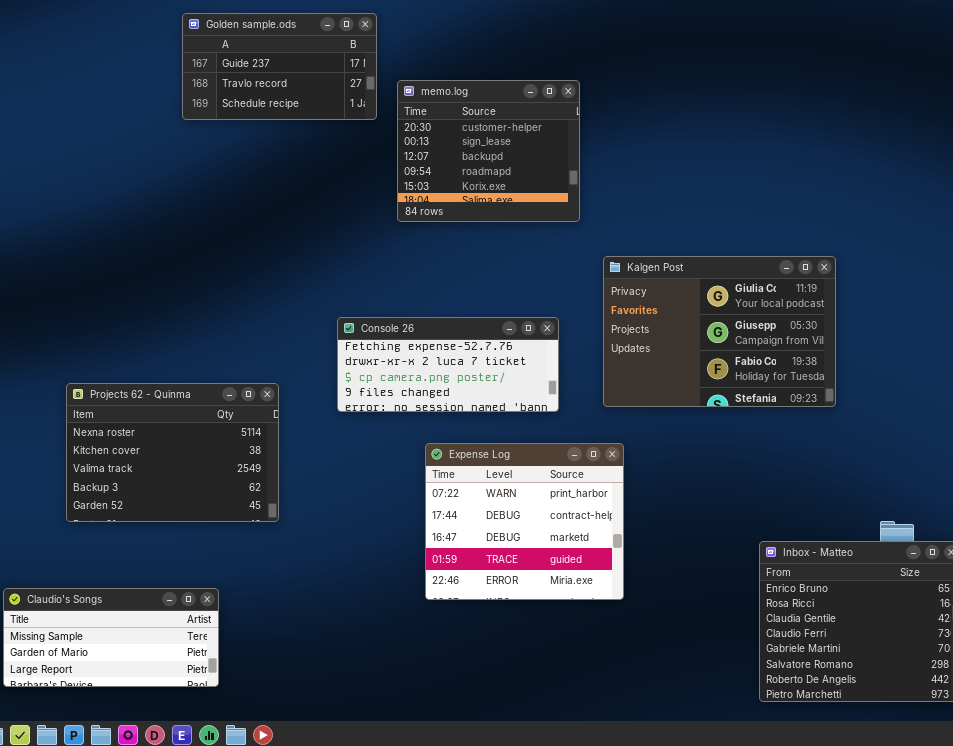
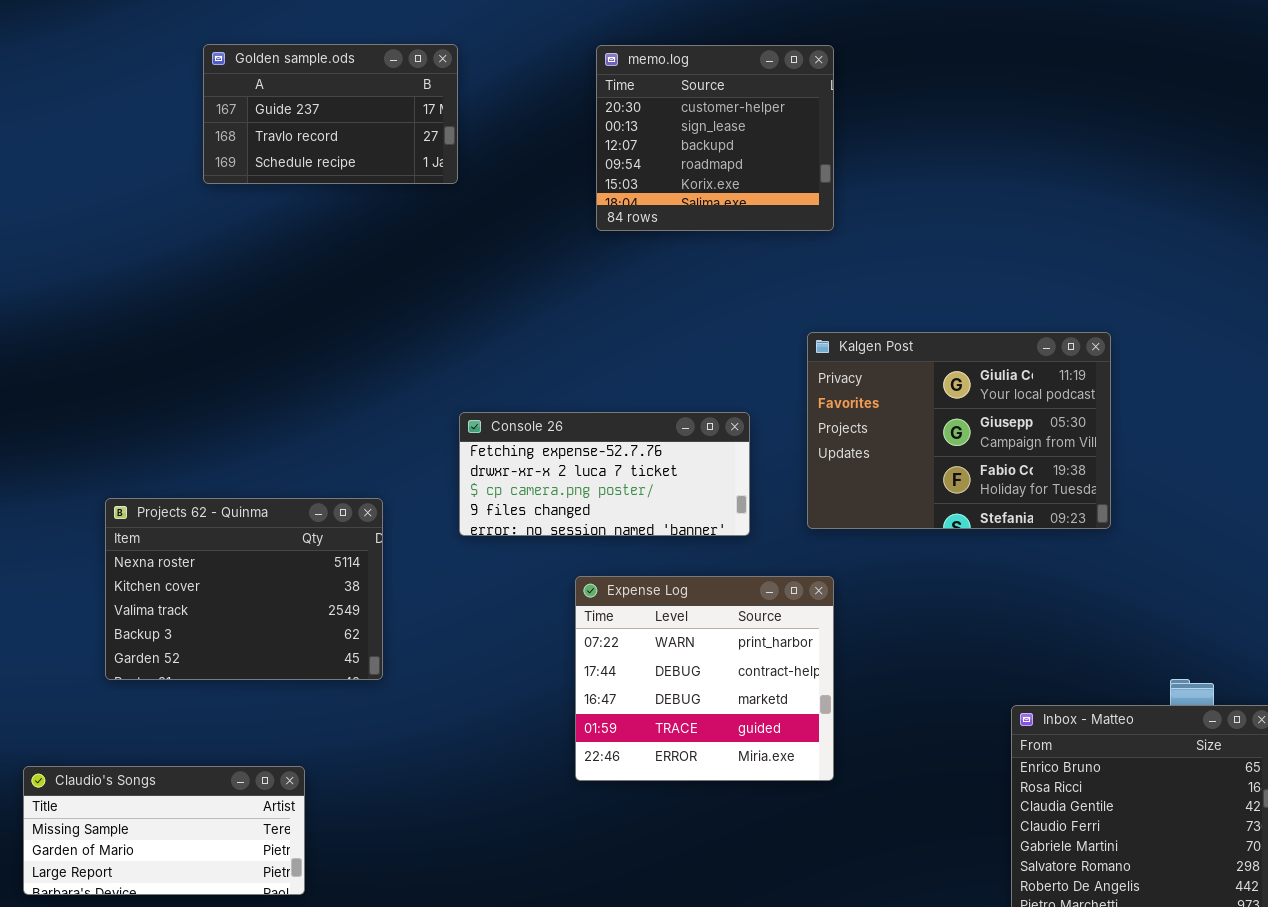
Golden sample.ods: [182,13,377,120] -> [203,44,458,184], moved
memo.log: [397,80,580,222] -> [596,45,834,231], moved

